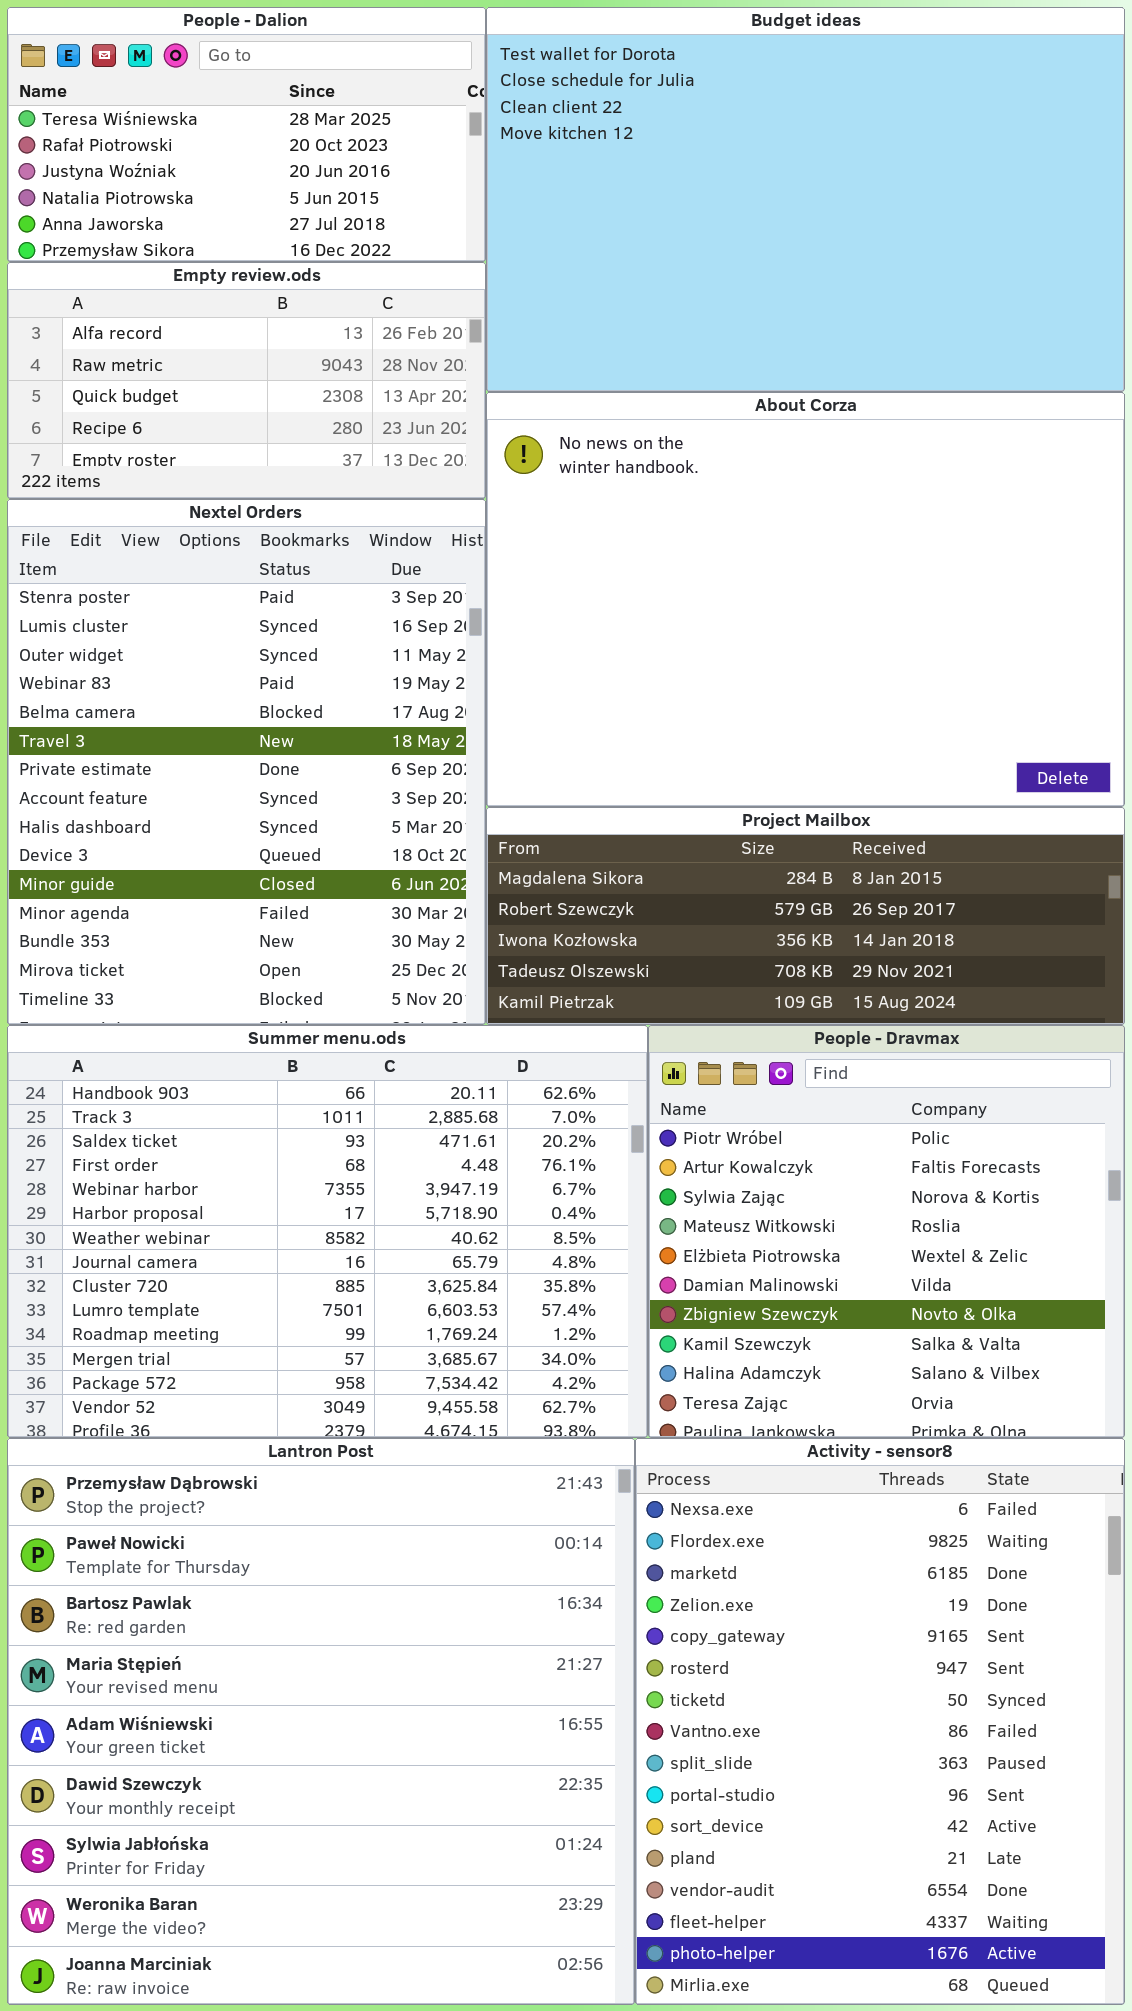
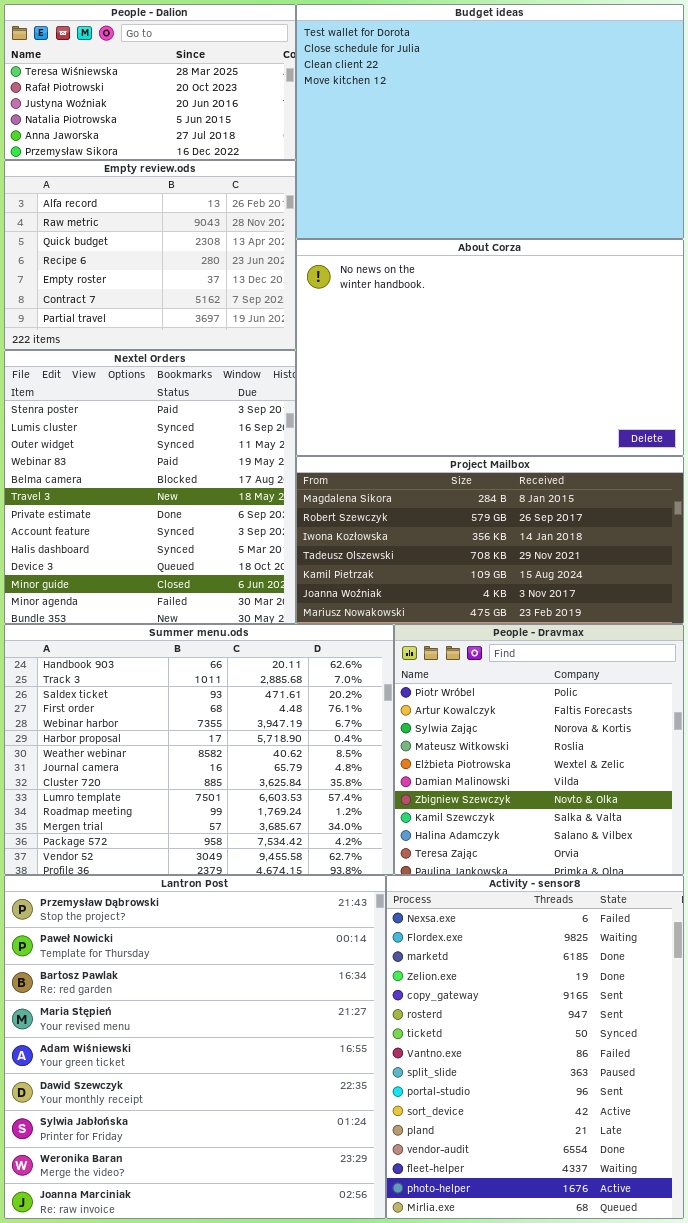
Empty review.ods: [7,262,486,499] -> [4,160,296,350], resized
About Corza: [486,392,1125,807] -> [296,239,684,456], resized
Nextel Orders: [7,499,486,1025] -> [4,350,296,624], resized
Project Mailbox: [486,807,1125,1025] -> [296,456,684,624], resized

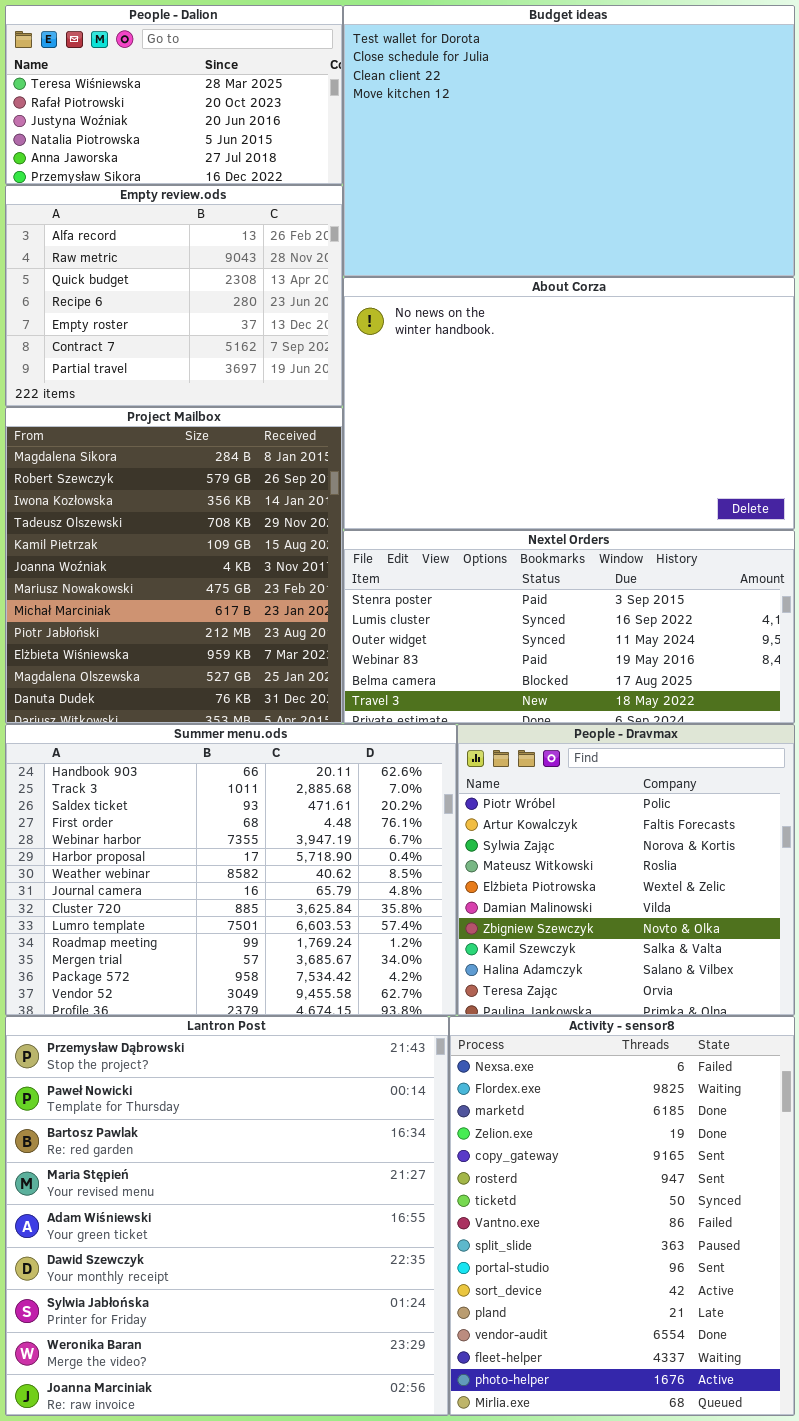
Nextel Orders: [4,350,296,624] -> [343,530,795,724], moved, resized
Project Mailbox: [296,456,684,624] -> [5,407,343,724], moved, resized

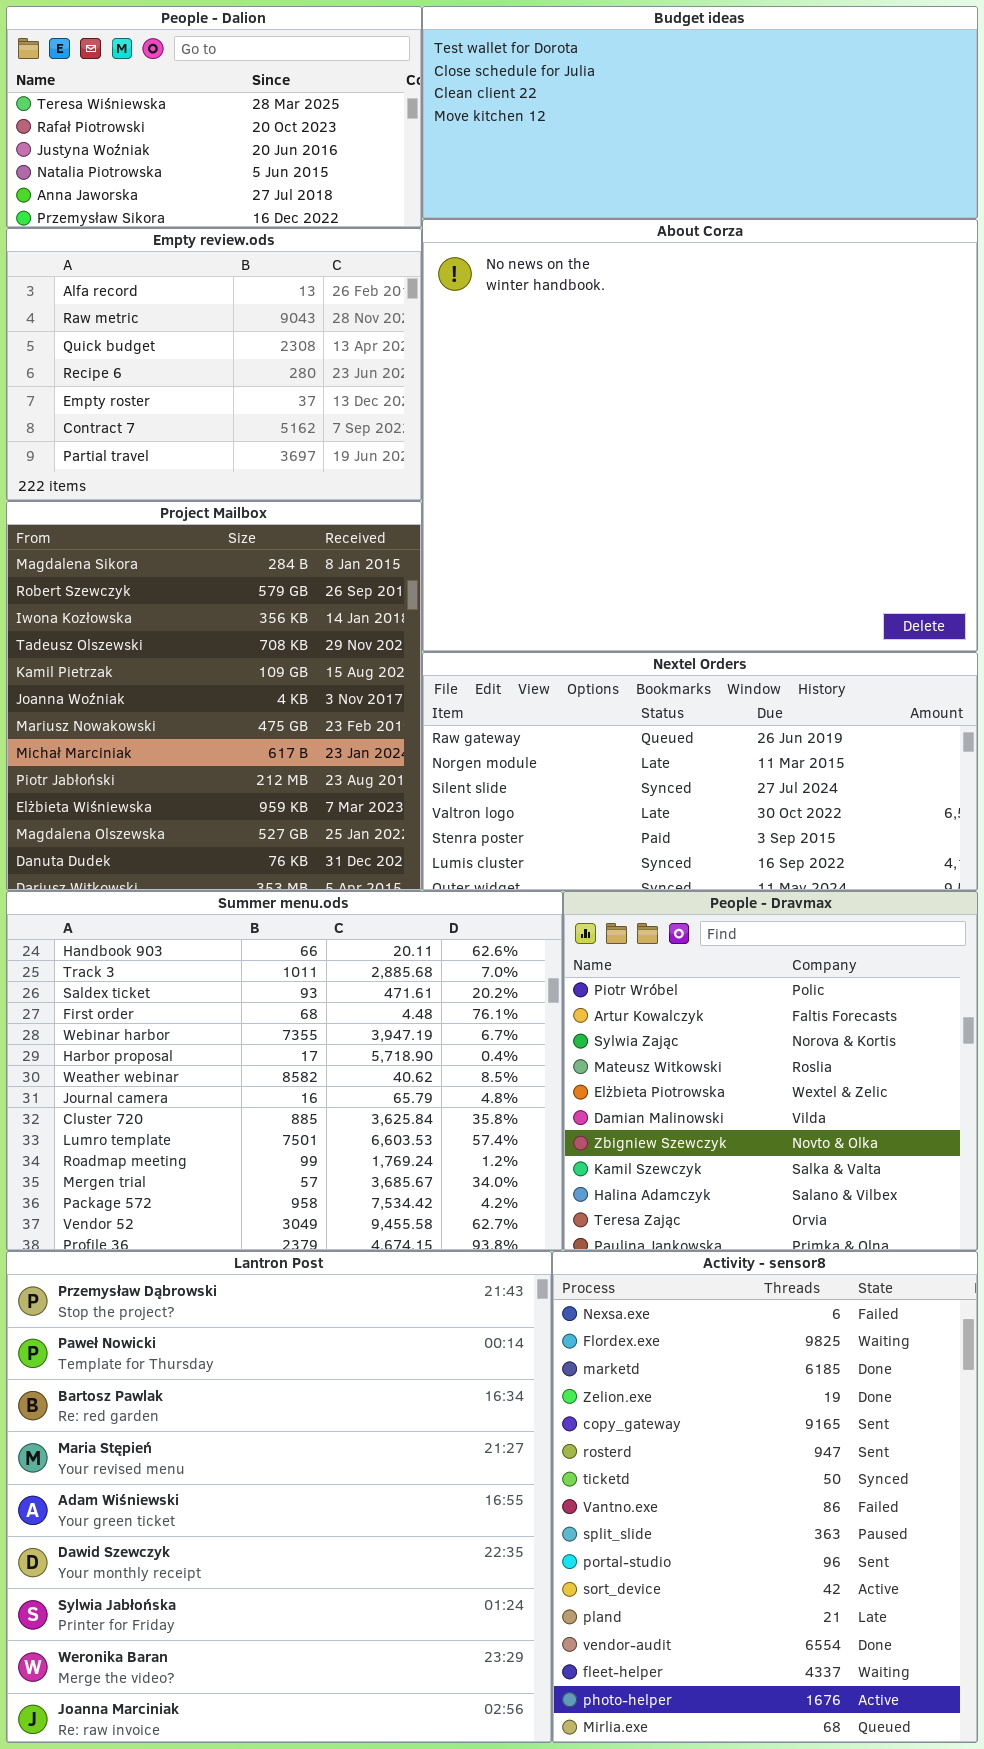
Budget ideas: [343,5,795,277] -> [422,6,978,219], resized
About Corza: [343,277,795,530] -> [422,219,978,652], resized
Nextel Orders: [343,530,795,724] -> [422,652,978,891], scrolled up 4 rows

